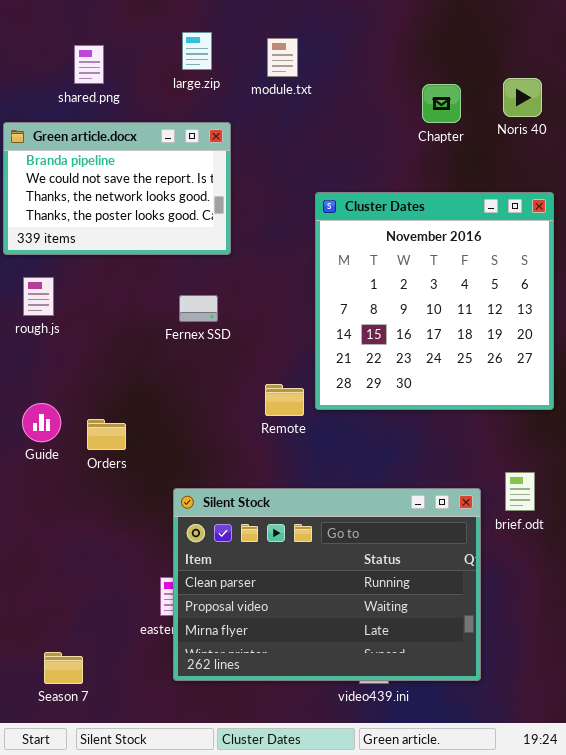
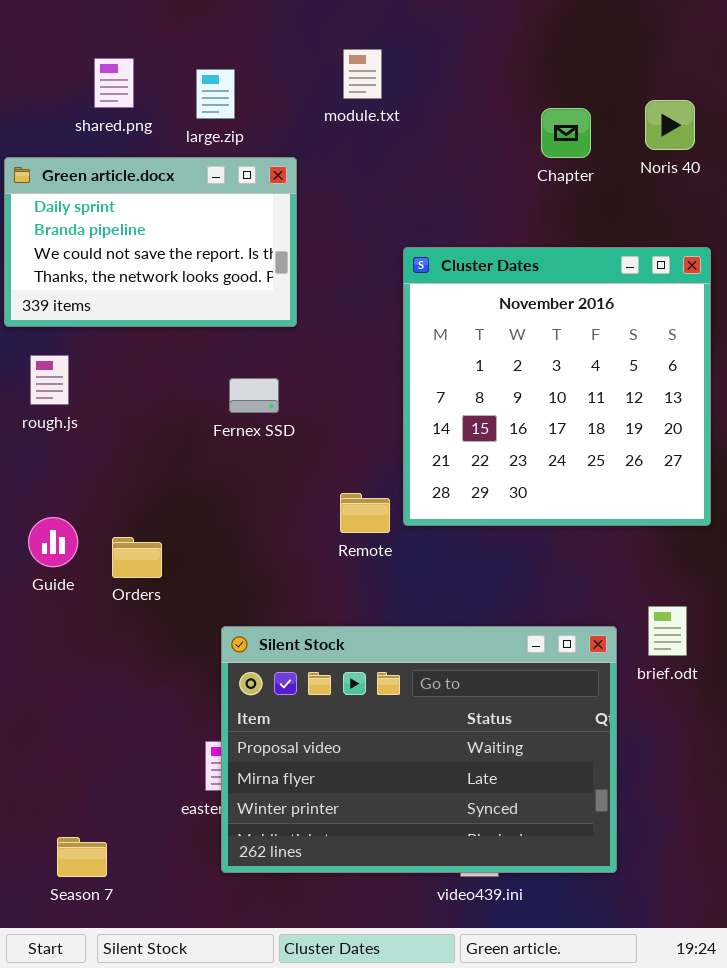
large.zip: [182,32,212,70] -> [196,69,235,119], moved
Green article.docx: [3,122,231,255] -> [4,157,297,327], scrolled up 1 row
Silent Stock: [173,488,481,681] -> [221,626,617,873], scrolled down 1 row

